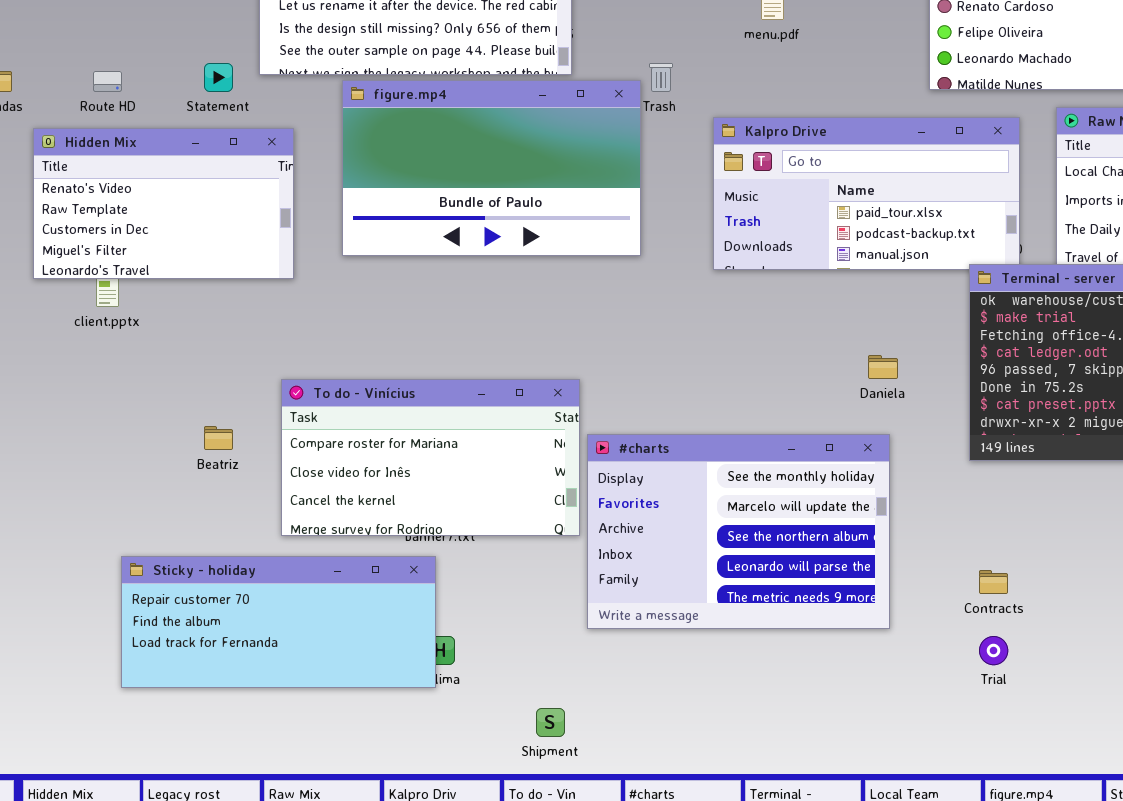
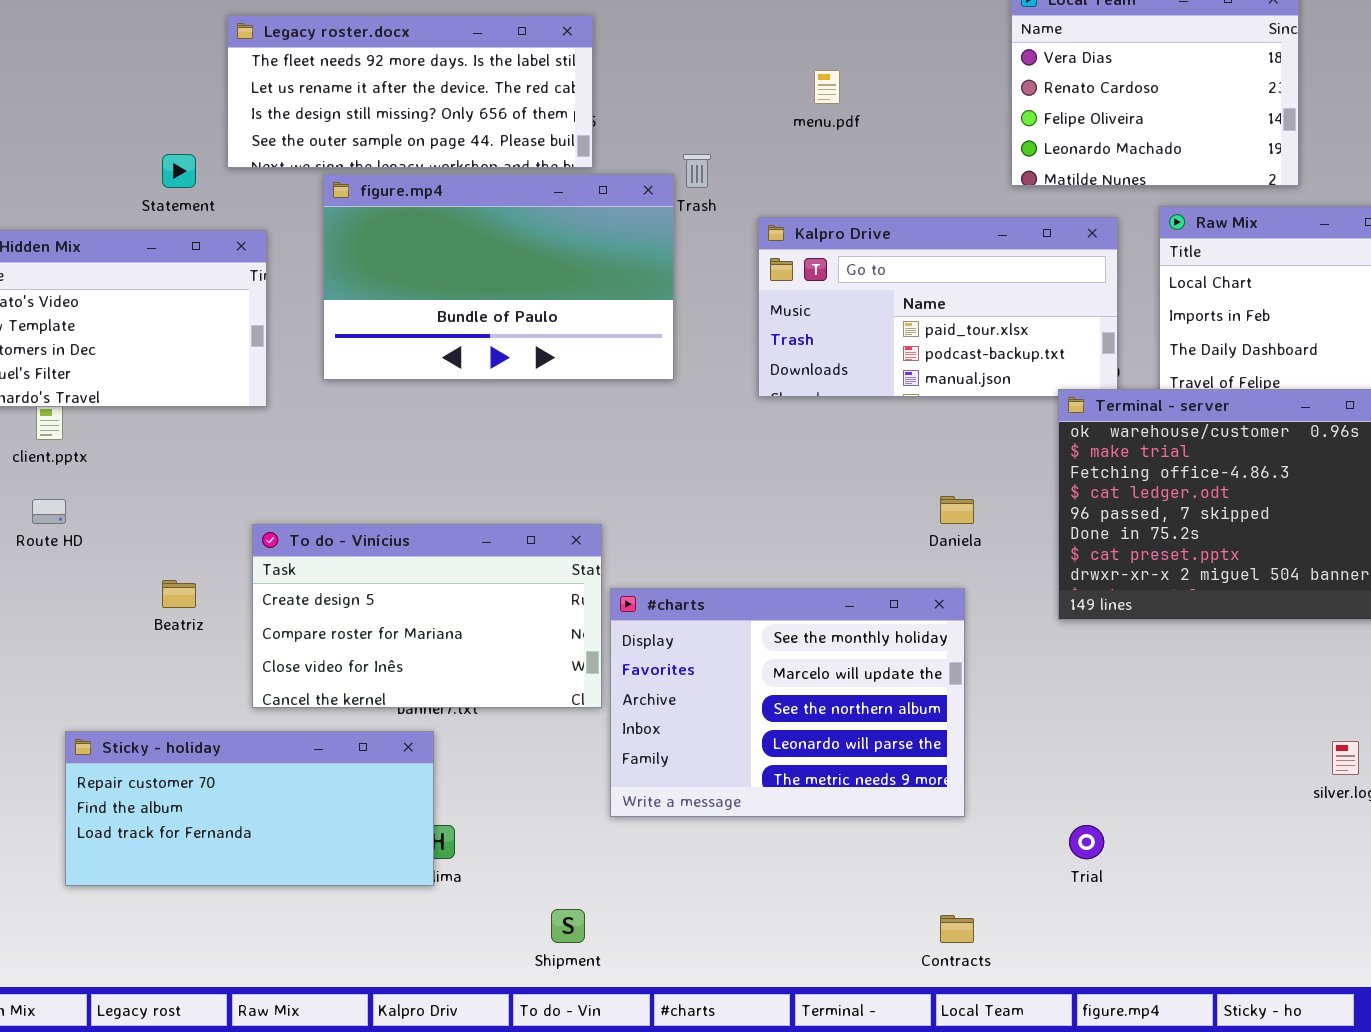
Route HD: [93,71,122,92] -> [32,499,66,524], moved
To do - Vinícius: [281,379,580,536] -> [252,524,602,708], scrolled up 1 row
Contracts: [979,570,1008,594] -> [940,915,974,943], moved

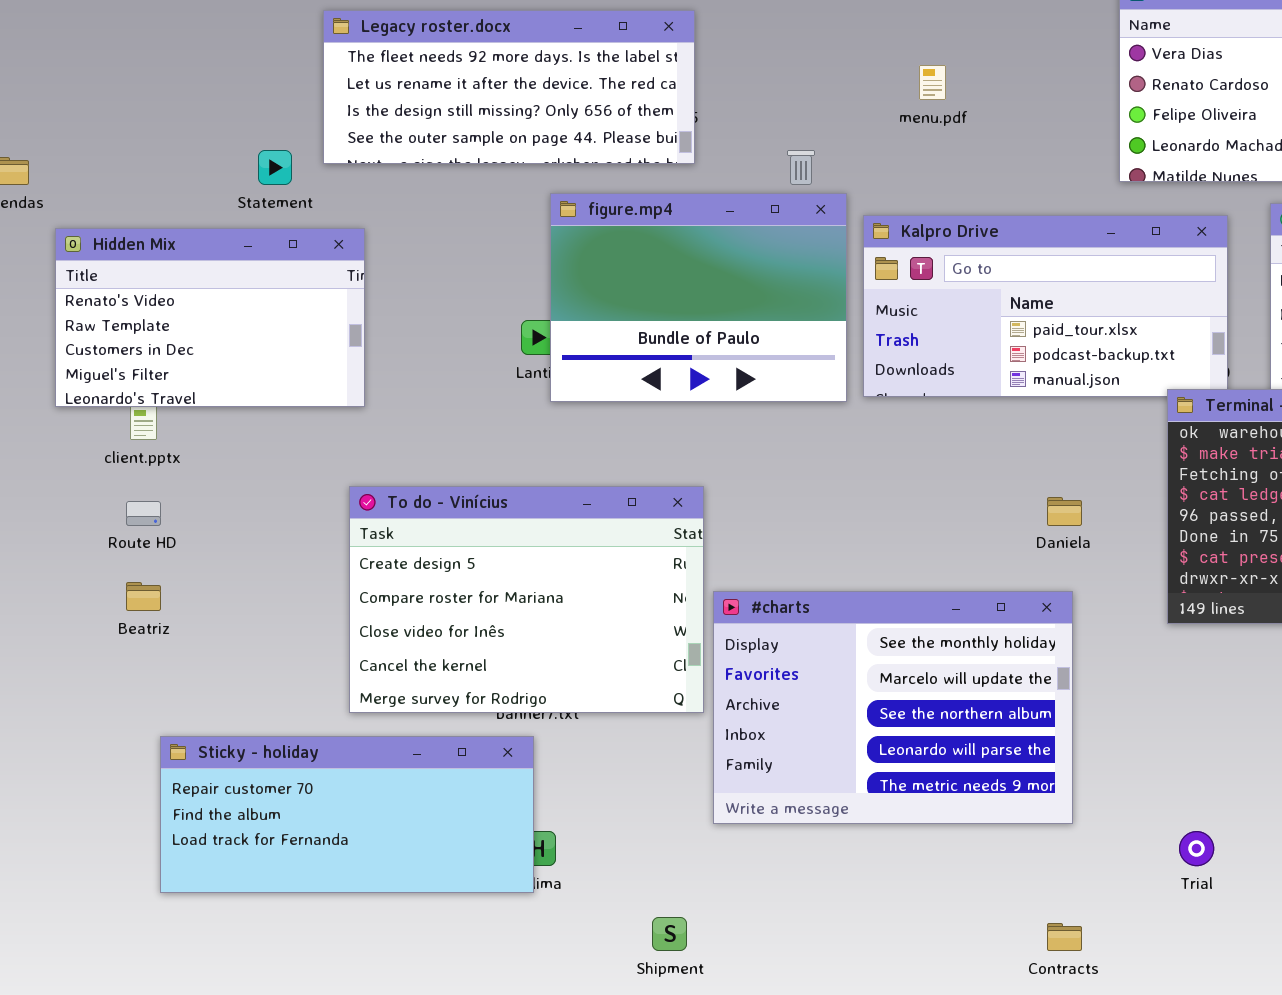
figure.mp4: [323,174,674,380] -> [550,193,847,402], moved, resized
To do - Vinícius: [252,524,602,708] -> [349,486,704,713], resized
Beatriz: [162,580,196,608] -> [126,582,161,611], moved

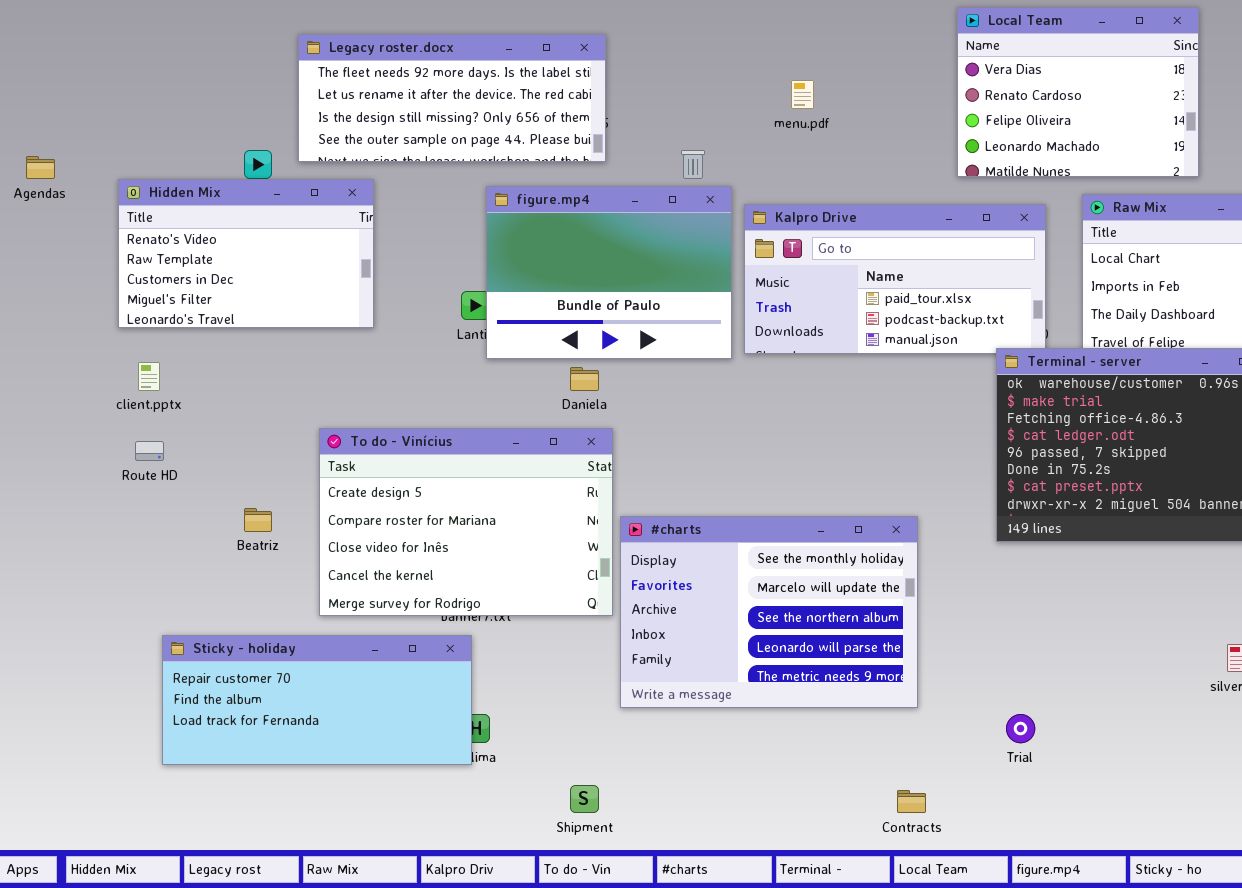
Hidden Mix: [55,228,365,407] -> [118,179,374,328], moved
Daniela: [1047,497,1082,526] -> [570,367,599,391], moved
Beatriz: [126,582,161,611] -> [244,508,272,532], moved

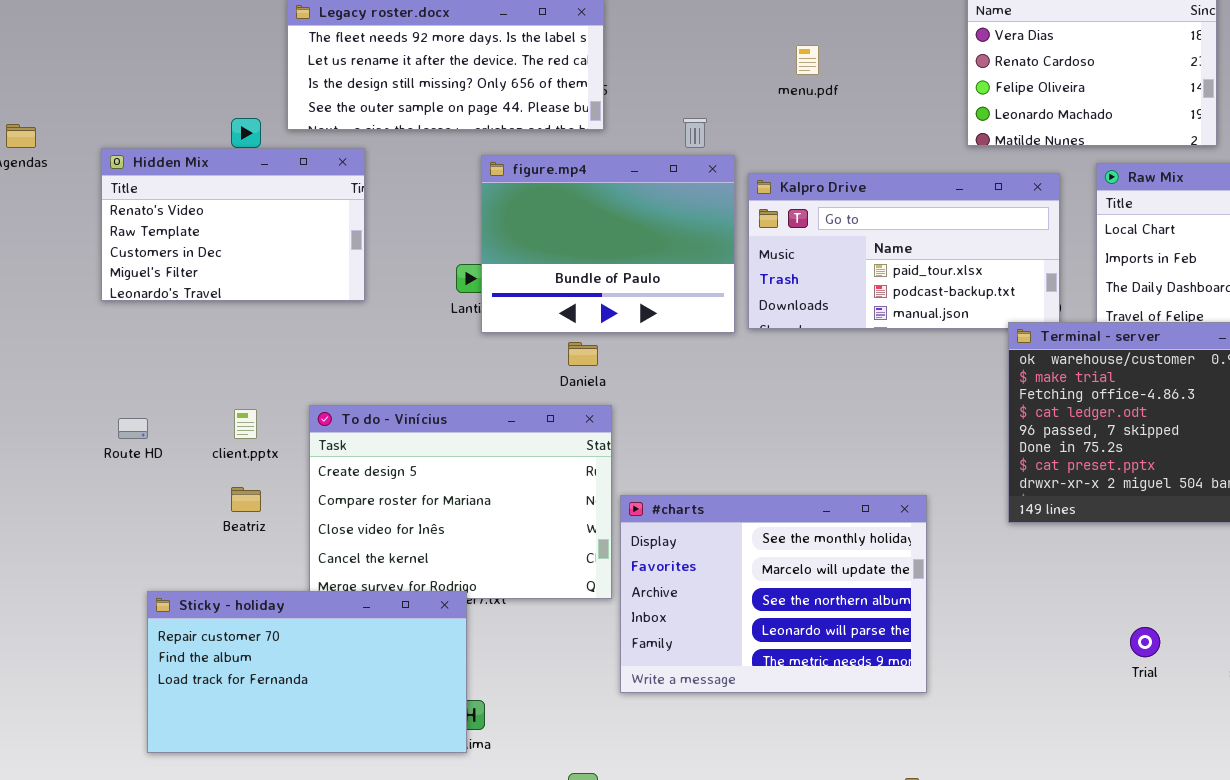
client.pptx: [138,362,160,391] -> [234,409,257,439], moved
Sticky - holiday: [162,635,472,765] -> [147,591,467,753], resized
Trial: [1006,714,1035,743] -> [1130,627,1160,657], moved

